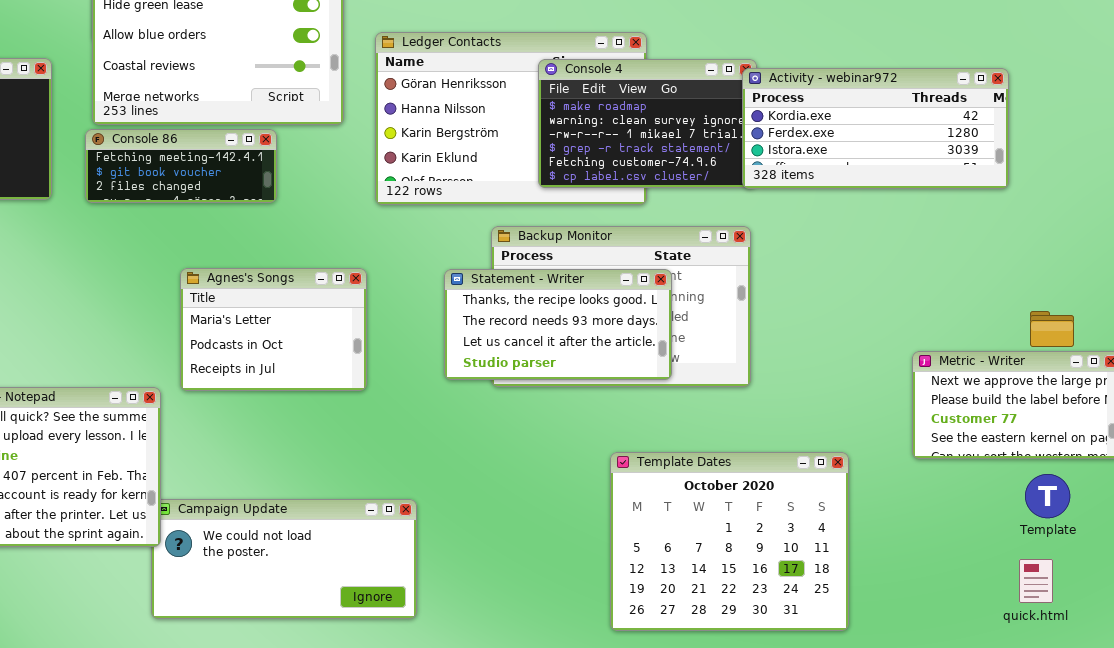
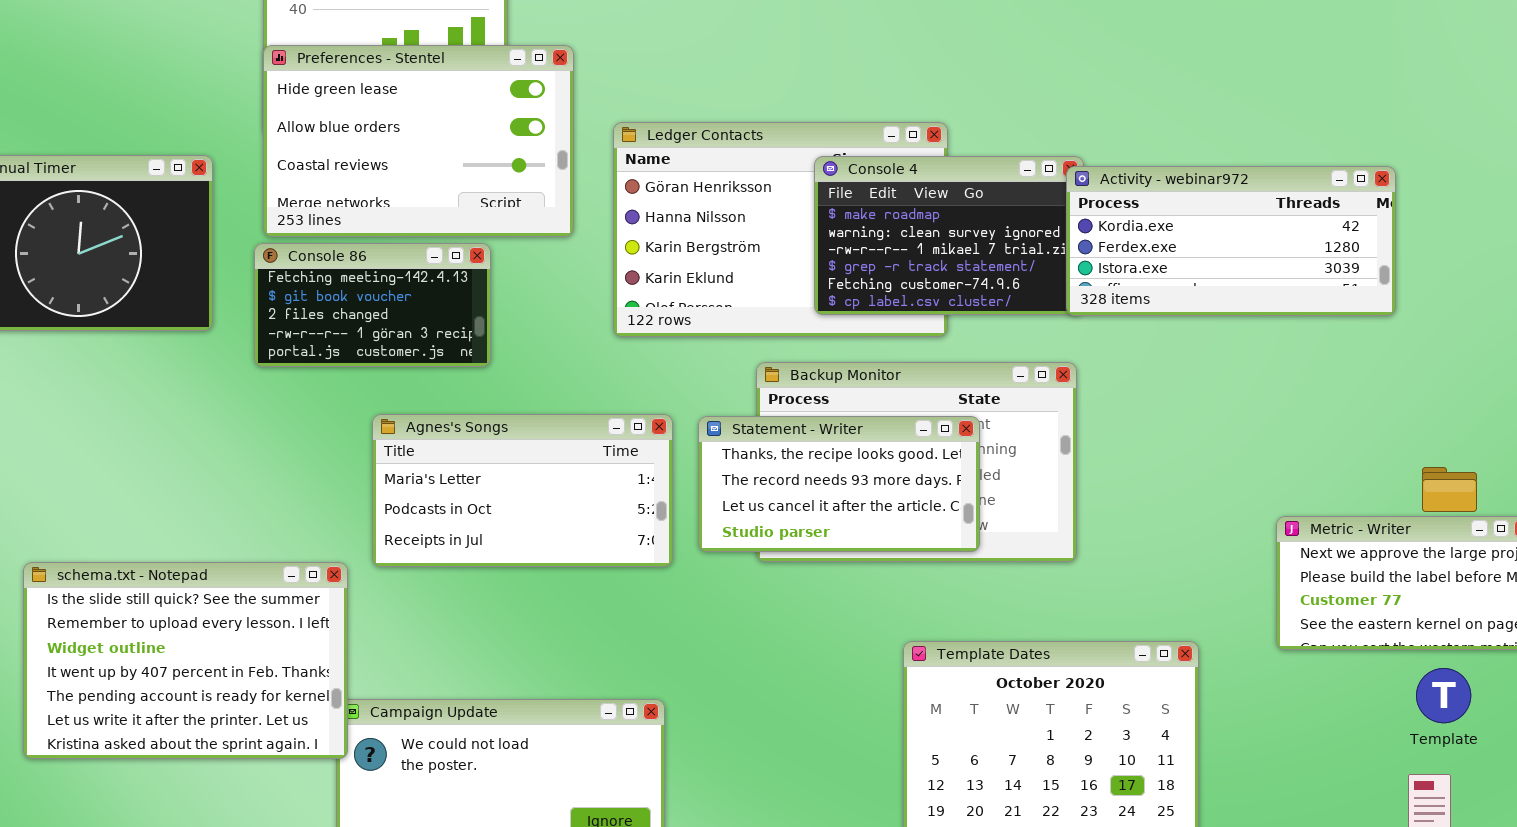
Console 86: [85,129,277,203] -> [254,243,491,367], resized
Agnes's Songs: [180,268,367,391] -> [372,414,673,567], resized

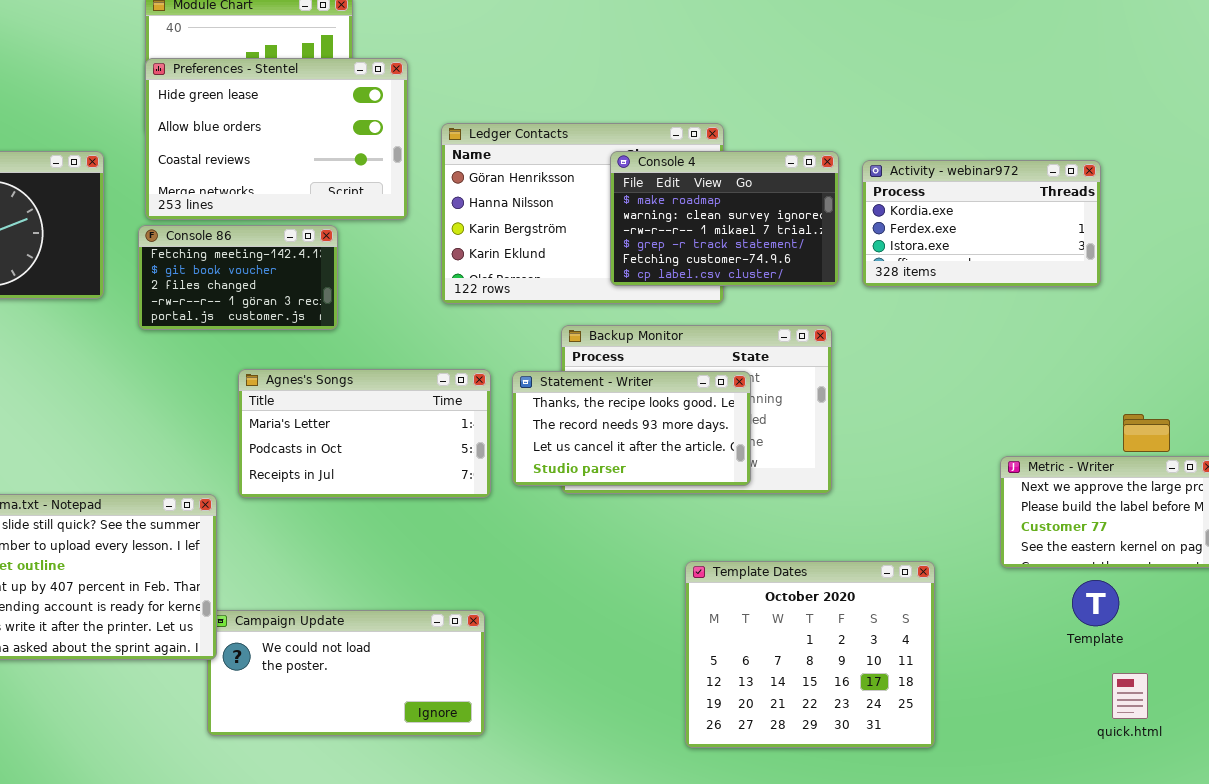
Activity - webinar972: [1066,166,1396,316] -> [862,160,1101,287], resized
Template: [1416,668,1471,723] -> [1072,580,1119,626], moved

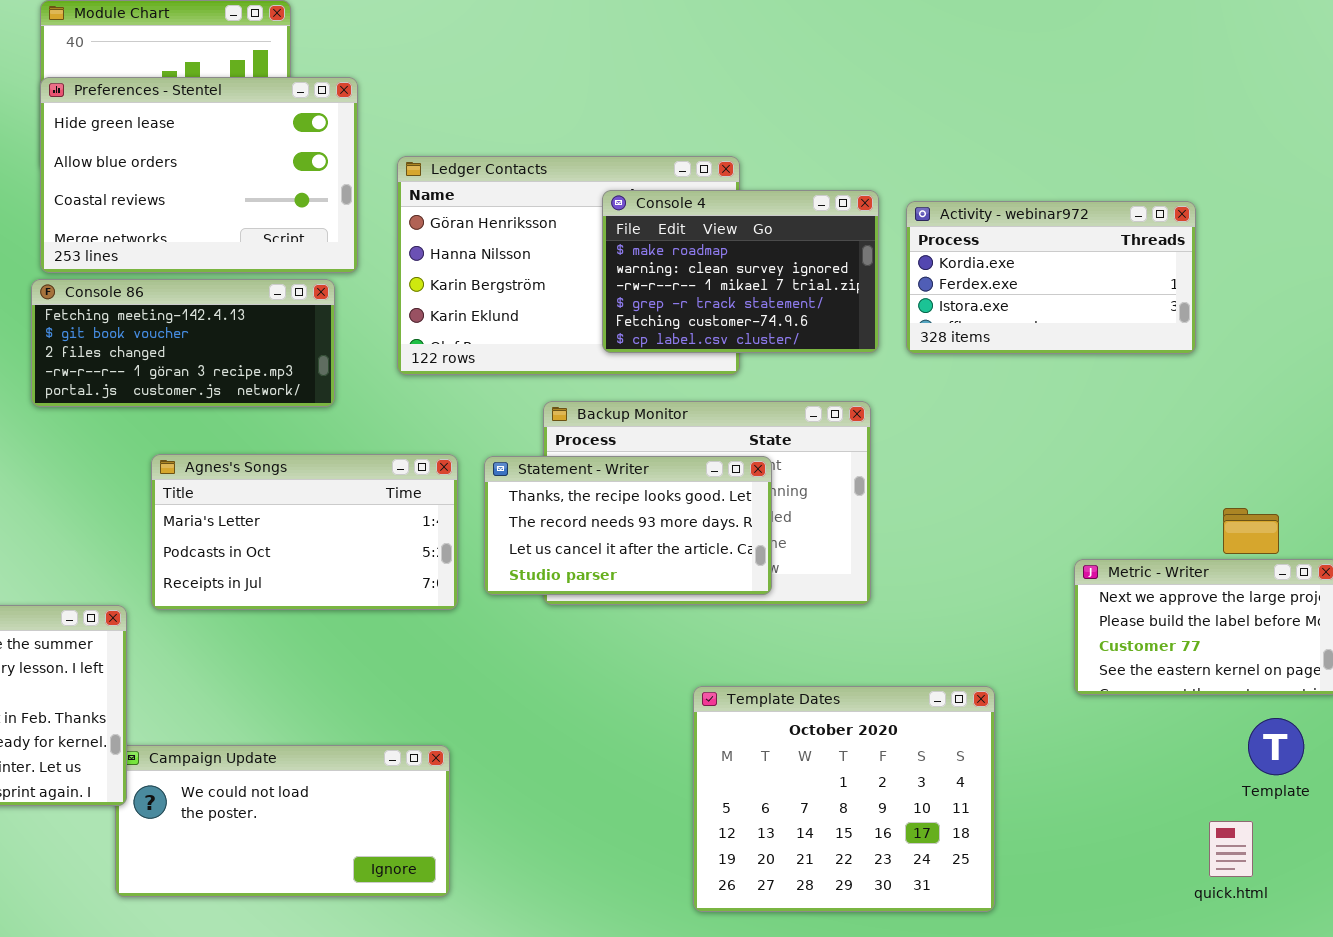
Console 86: [138,225,338,330] -> [31,279,335,407], resized
Template: [1072,580,1119,626] -> [1248,718,1304,775], moved

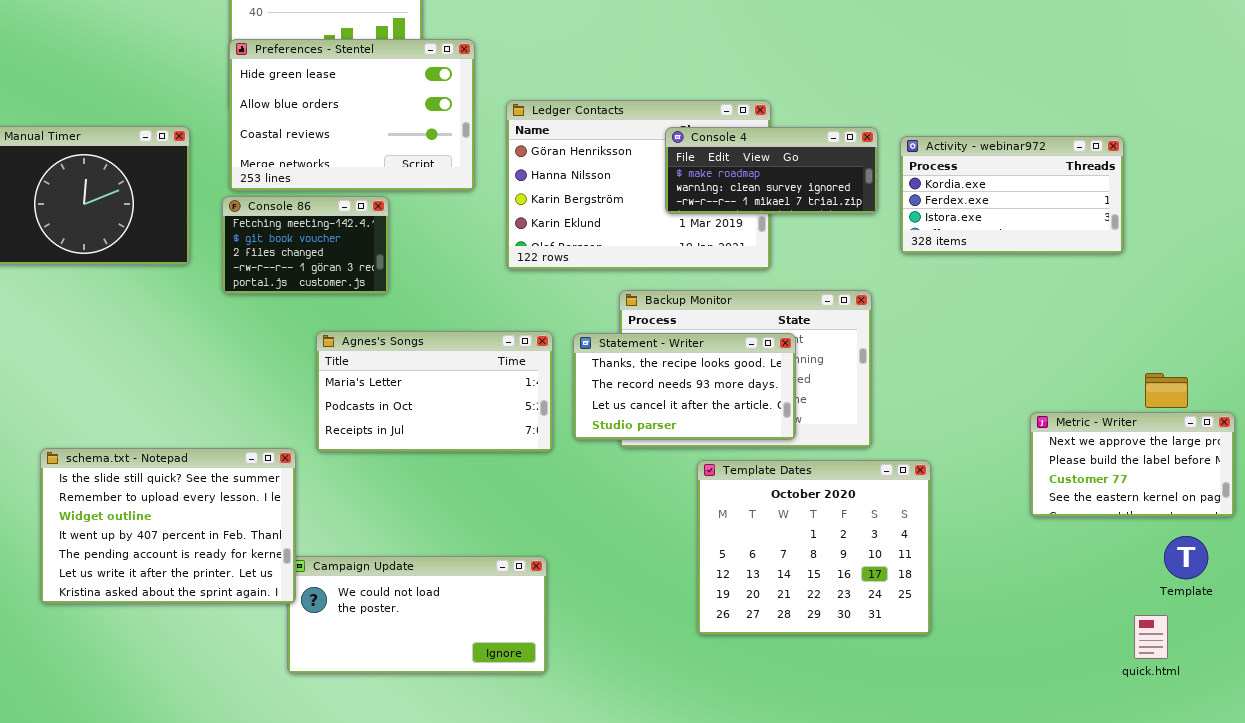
Console 4: [602,190,879,353] -> [665,127,878,214], resized
Console 86: [31,279,335,407] -> [222,196,389,294], resized
Template Dates: [693,686,995,912] -> [697,460,931,635], moved

